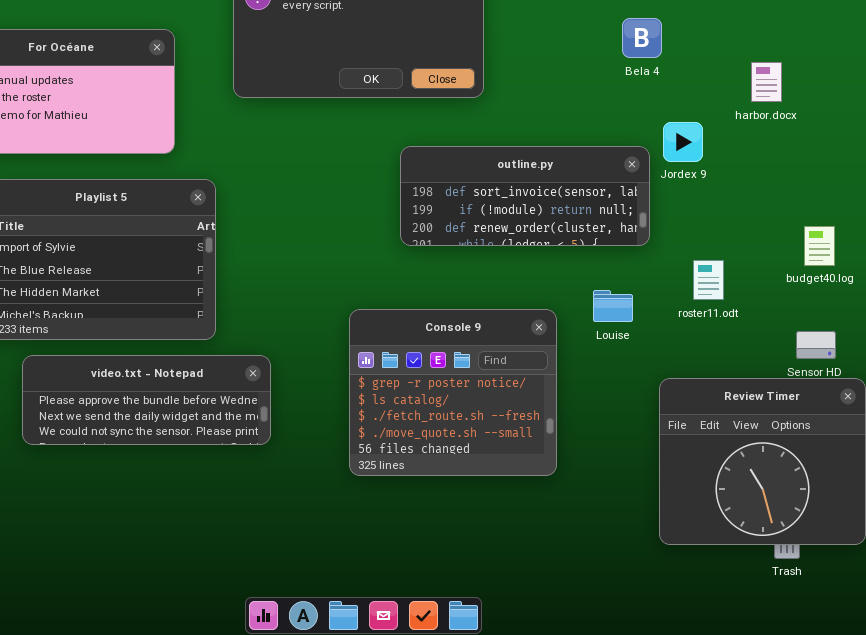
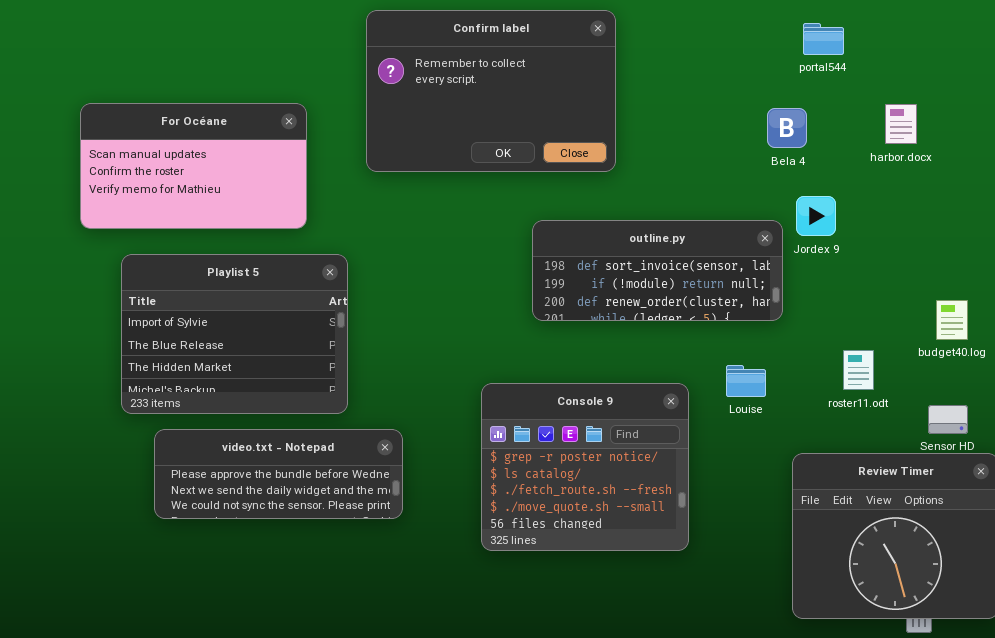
Bela 4: [622,18,662,58] -> [767,108,807,148], moved
harbor.docx: [751,62,782,102] -> [885,104,917,144], moved
roster11.odt: [693,260,724,300] -> [843,350,874,390], moved

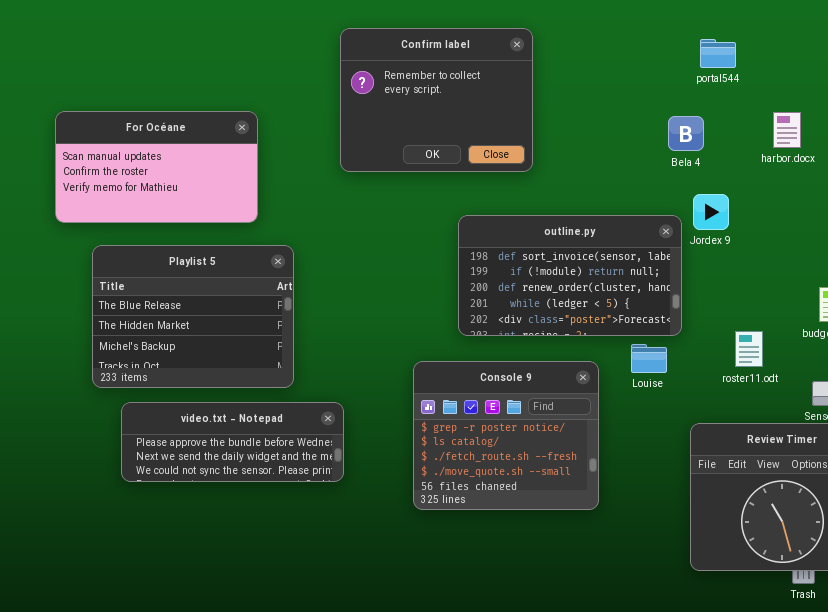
Confirm label: [366,10,616,172] -> [340,28,533,172], resized
outline.py: [532,220,783,321] -> [458,215,682,336], resized
Playlist 5: [121,254,348,414] -> [92,245,294,388], scrolled down 1 row

